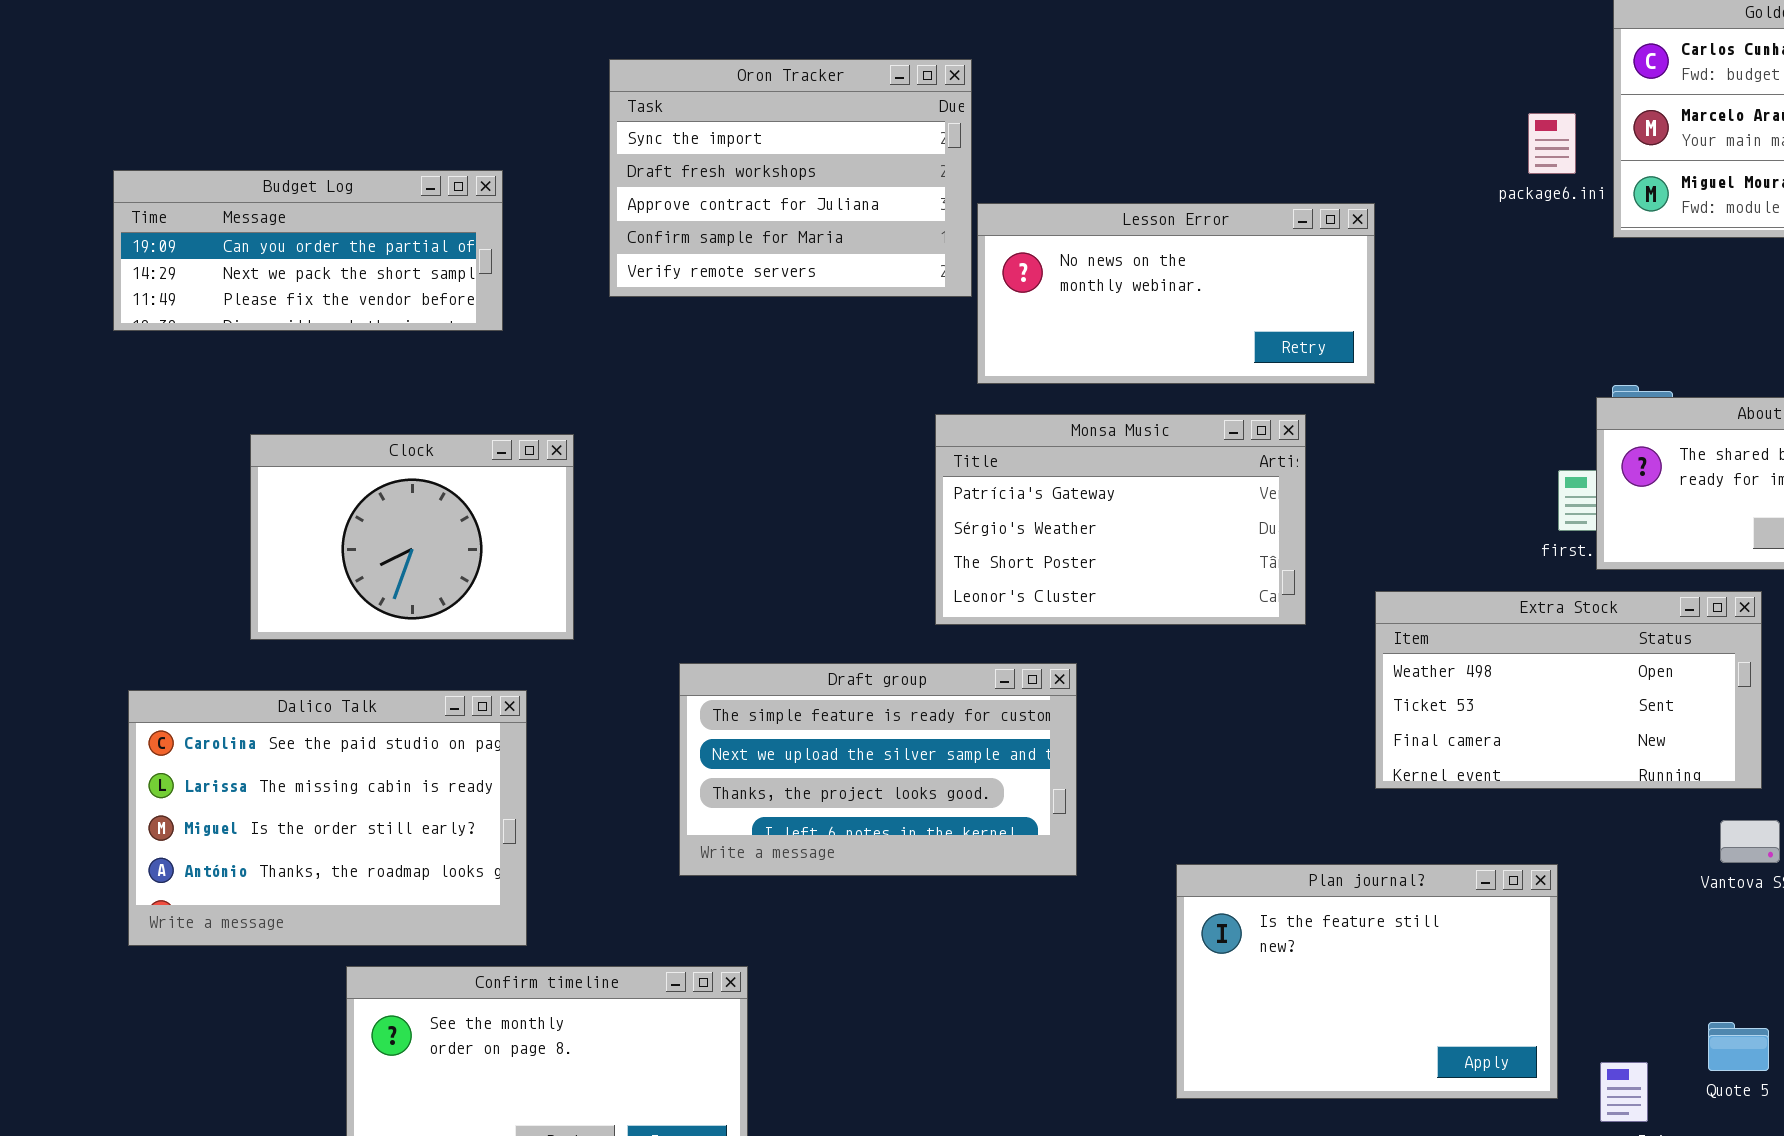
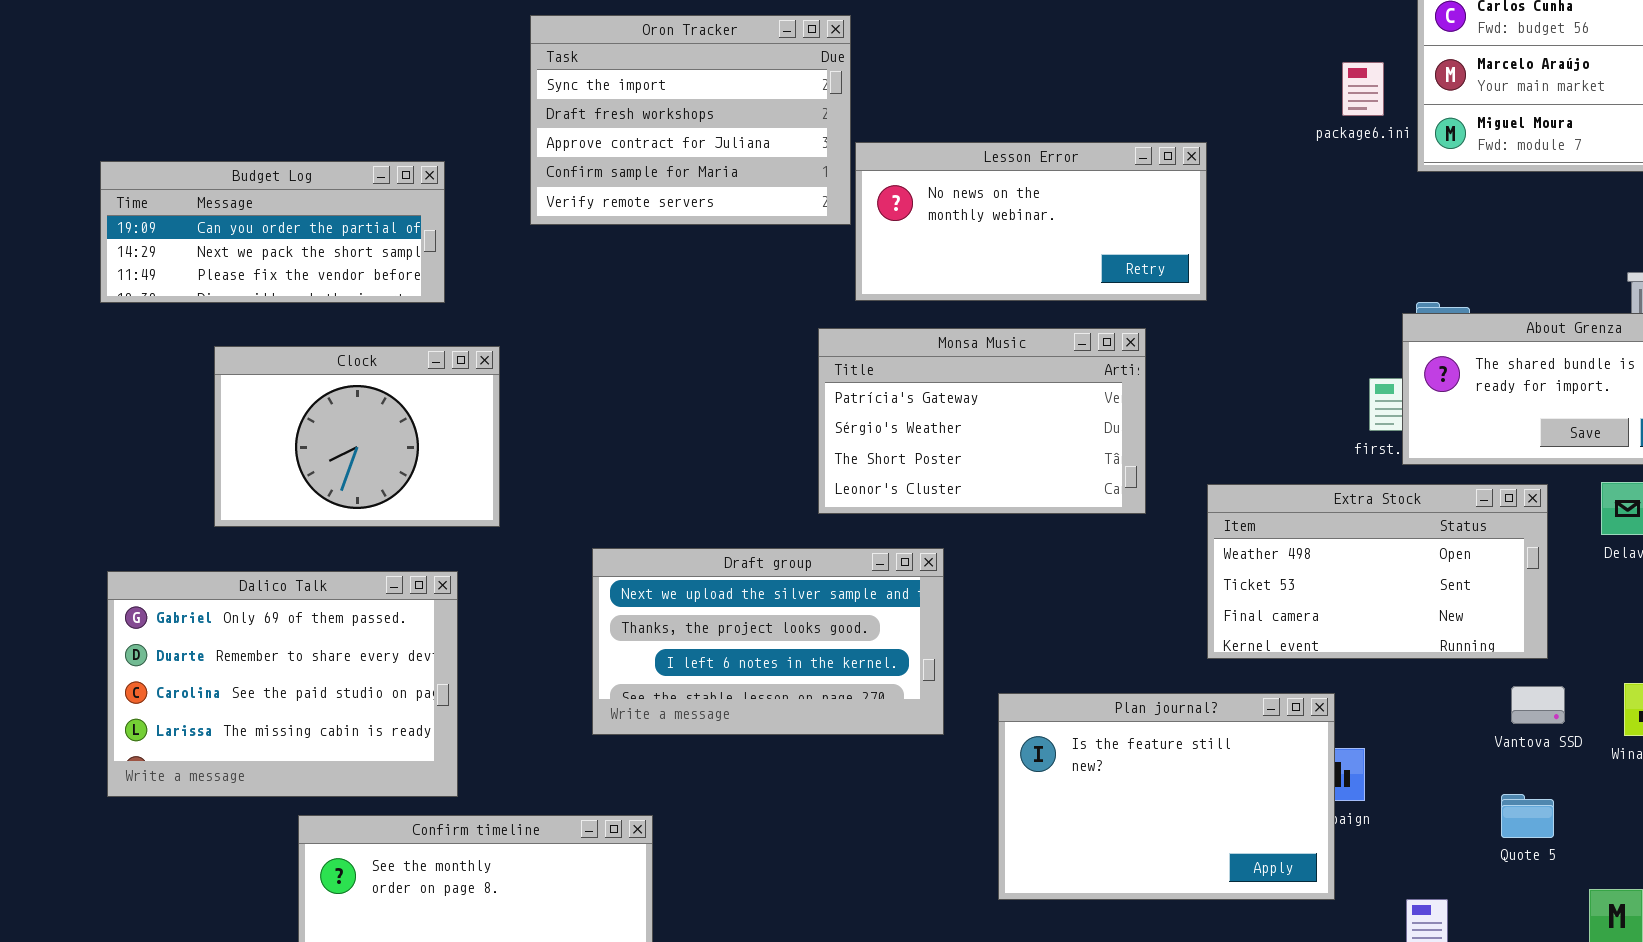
Budget Log: [113,170,503,331] -> [100,161,445,303], moved
Draft group: [679,663,1077,876] -> [592,548,944,735], scrolled down 1 row
Dalico Talk: [128,690,527,946] -> [107,571,458,797], scrolled up 2 rows
Plan journal?: [1176,864,1558,1099] -> [998,693,1335,900], moved
Quote 5: [1708,1022,1769,1071] -> [1501,794,1554,838], moved

